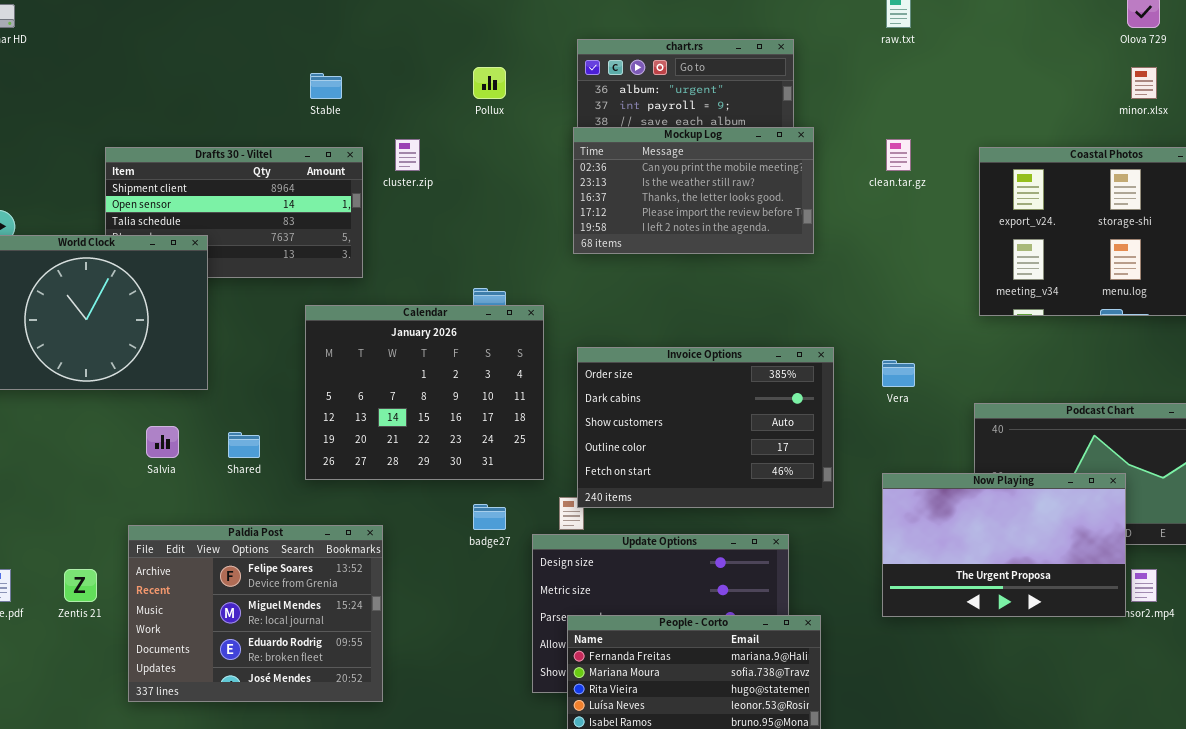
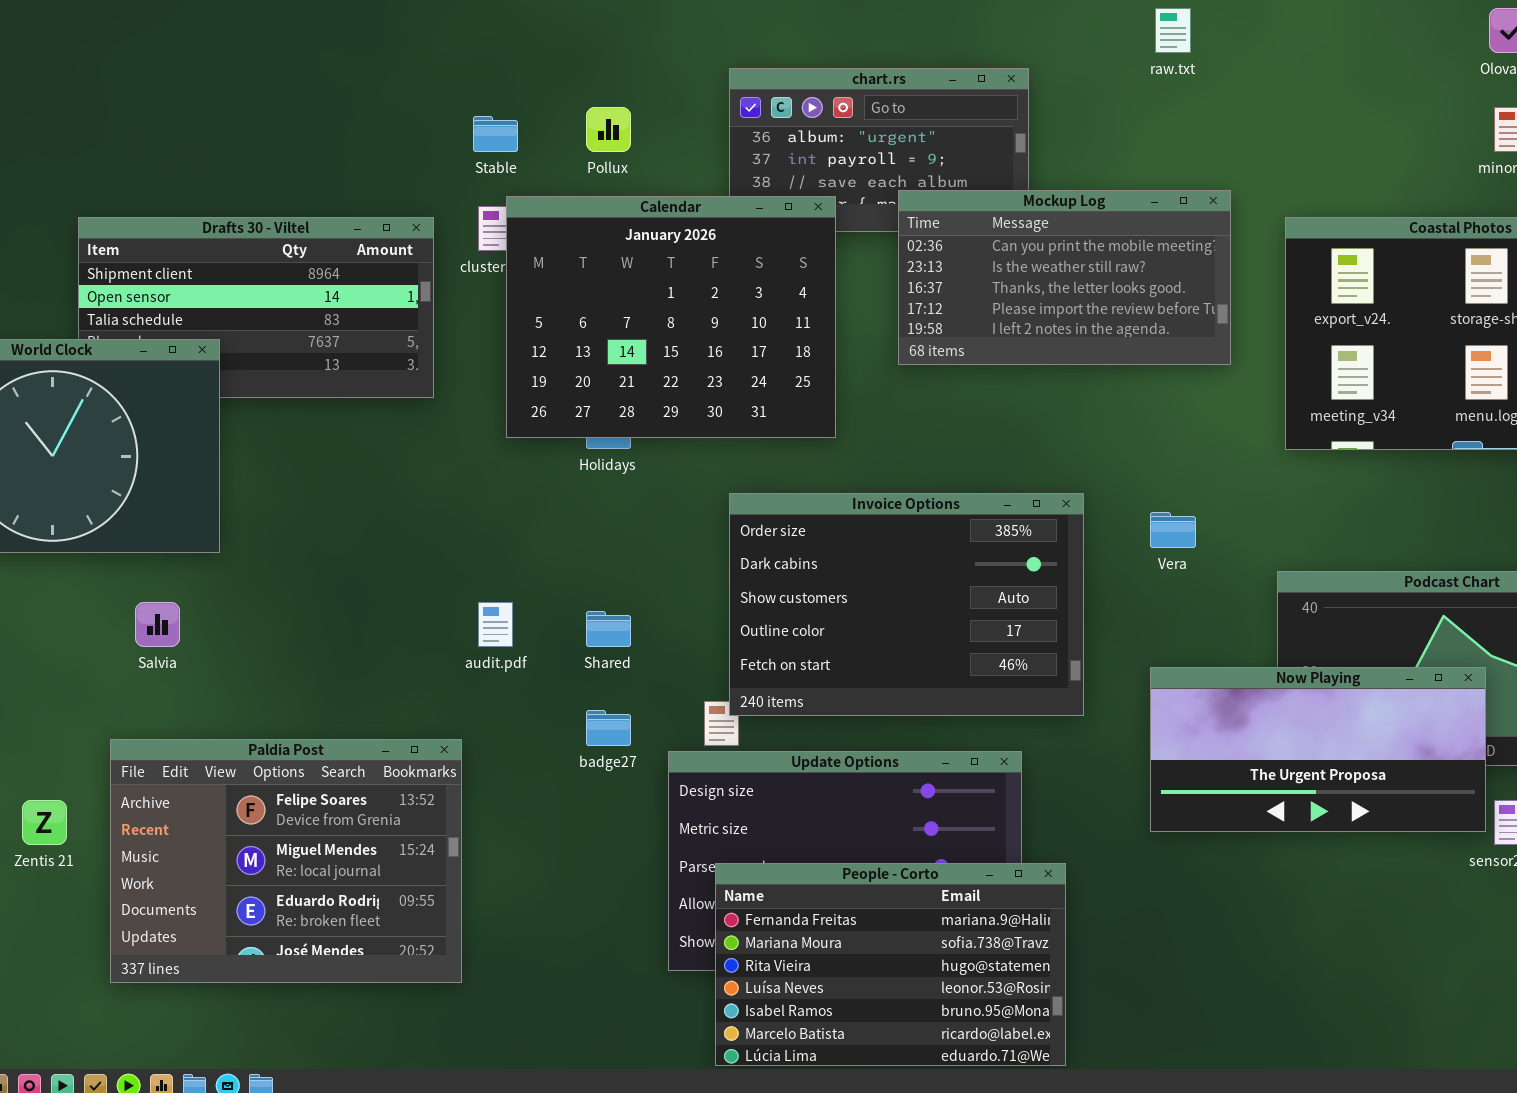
Stable: [310,73,342,99] -> [473,116,518,152], moved
Mockup Log: [573,127,814,254] -> [898,190,1231,365], moved
Calendar: [305,305,544,480] -> [506,196,836,438], moved
Shared: [228,432,260,458] -> [586,611,631,647], moved
Now Playing: [882,473,1126,617] -> [1150,667,1486,832], resized

